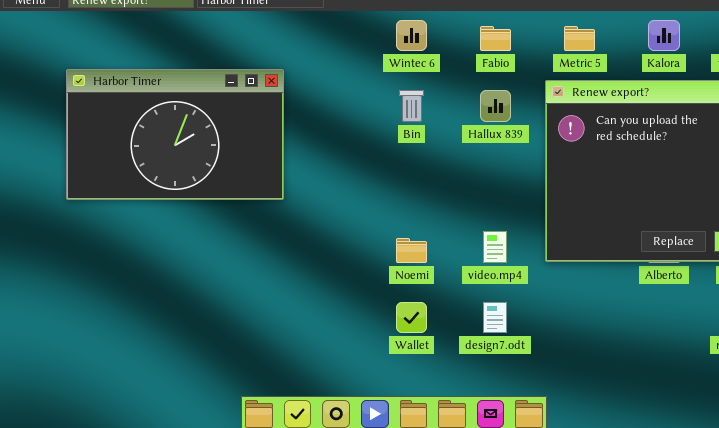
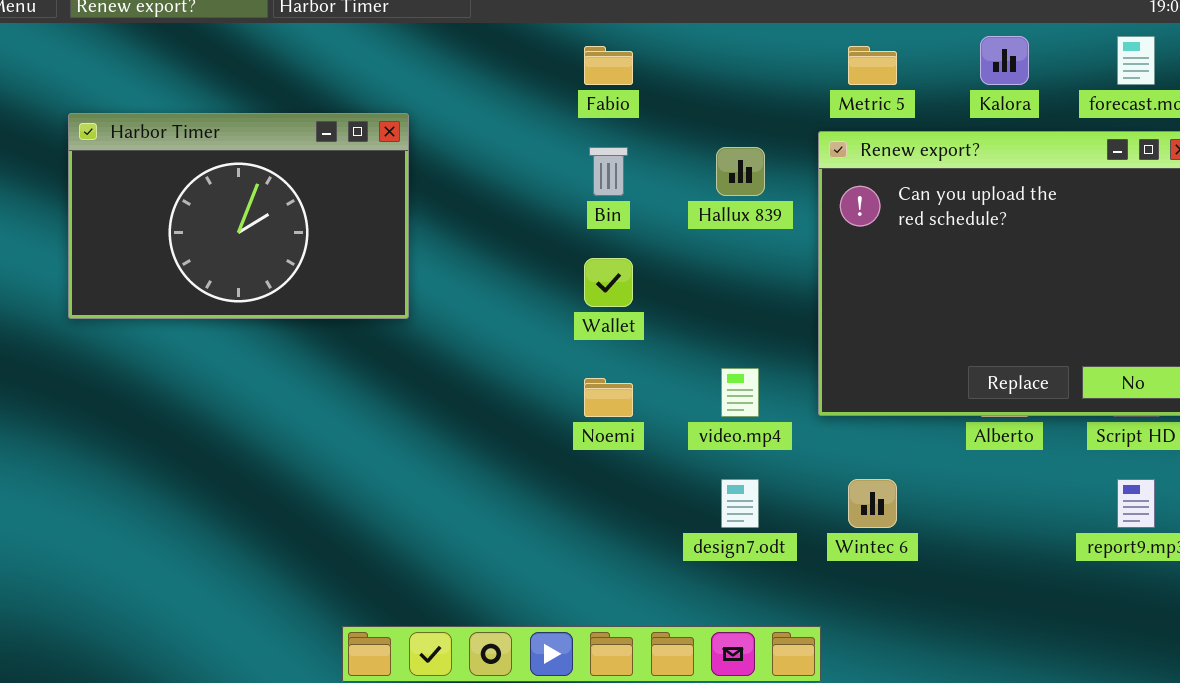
Wintec 6: [396,20,427,51] -> [848,479,897,528], moved
Fabio: [480,26,511,51] -> [584,46,633,85], moved
Wallet: [396,302,427,333] -> [584,258,633,307], moved

